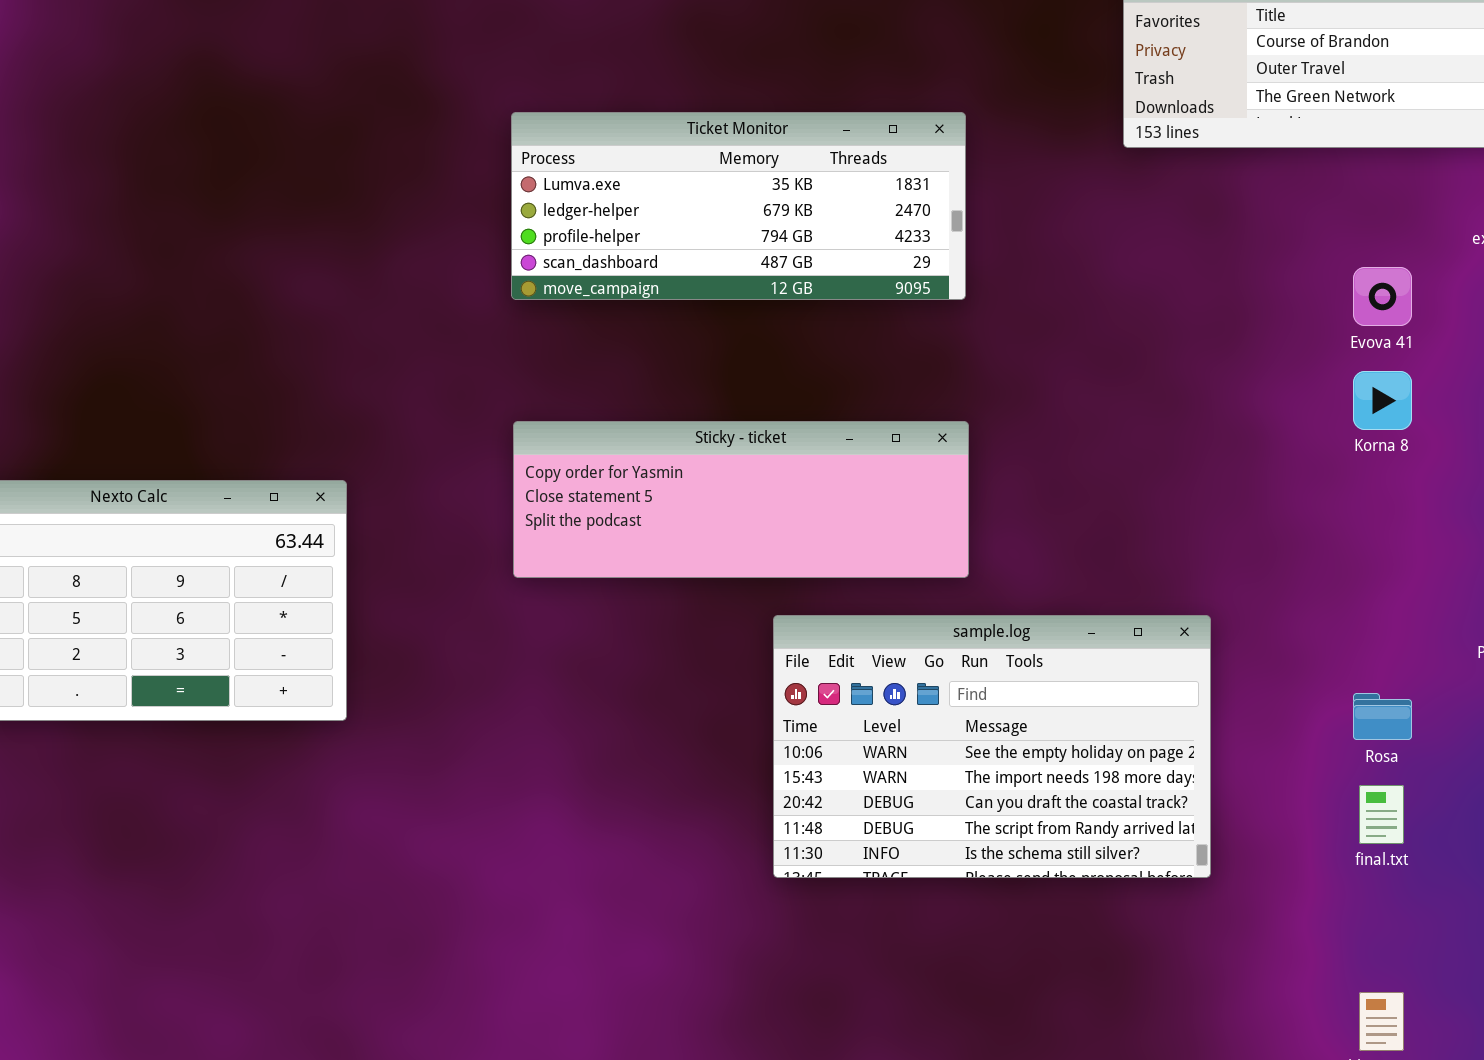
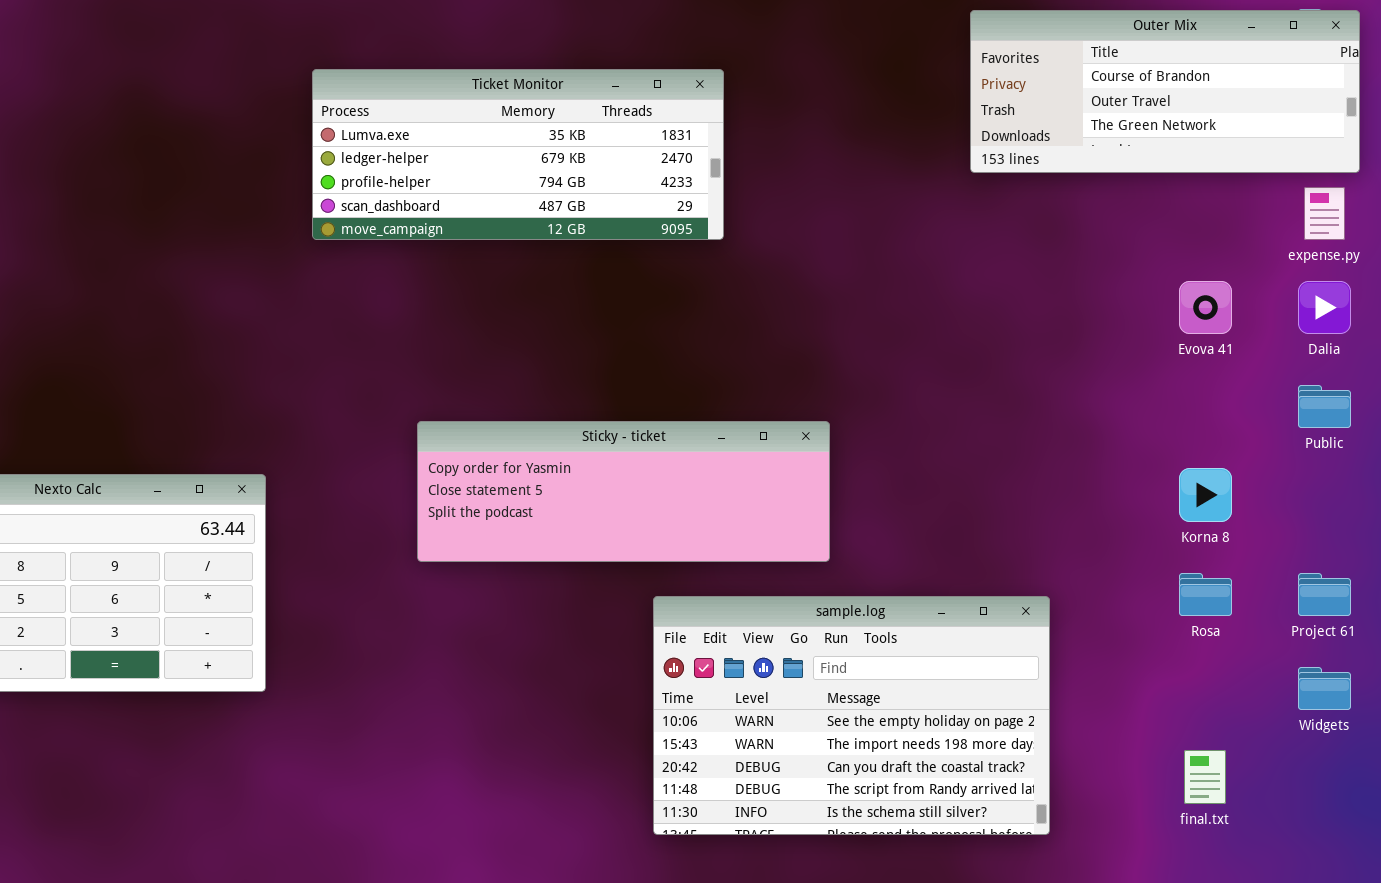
Ticket Monitor: [511,112,966,300] -> [312,69,724,240], moved
Korna 8: [1353,371,1412,430] -> [1179,468,1232,522], moved
Rosa: [1353,693,1412,740] -> [1179,573,1232,616], moved

